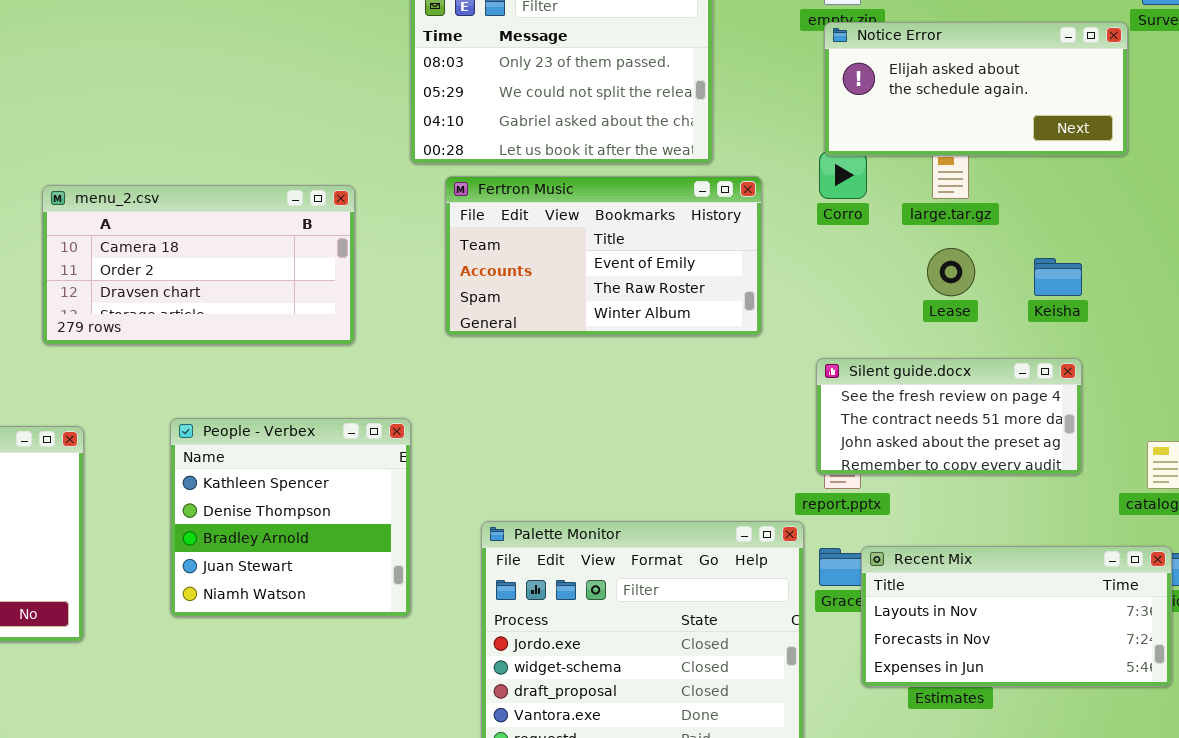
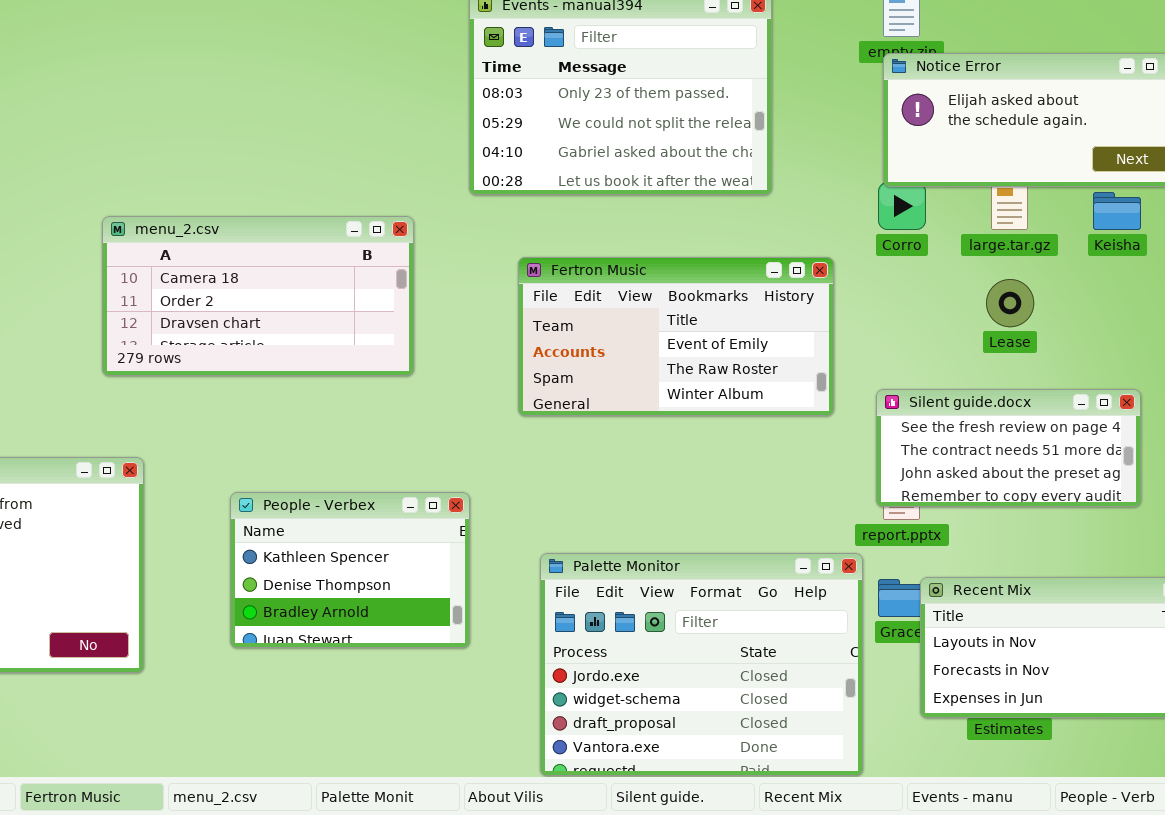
Fertron Music: [445,176,762,336] -> [518,257,834,416], moved
Keisha: [1034,258,1082,296] -> [1093,192,1141,230], moved
People - Verbex: [170,418,411,617] -> [230,492,470,648], resized

